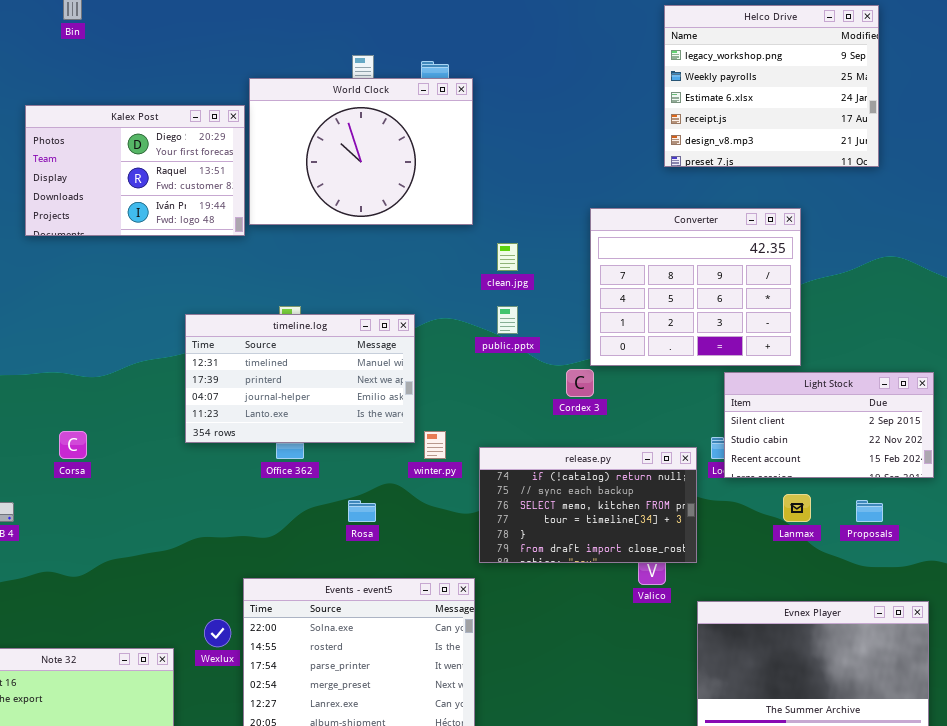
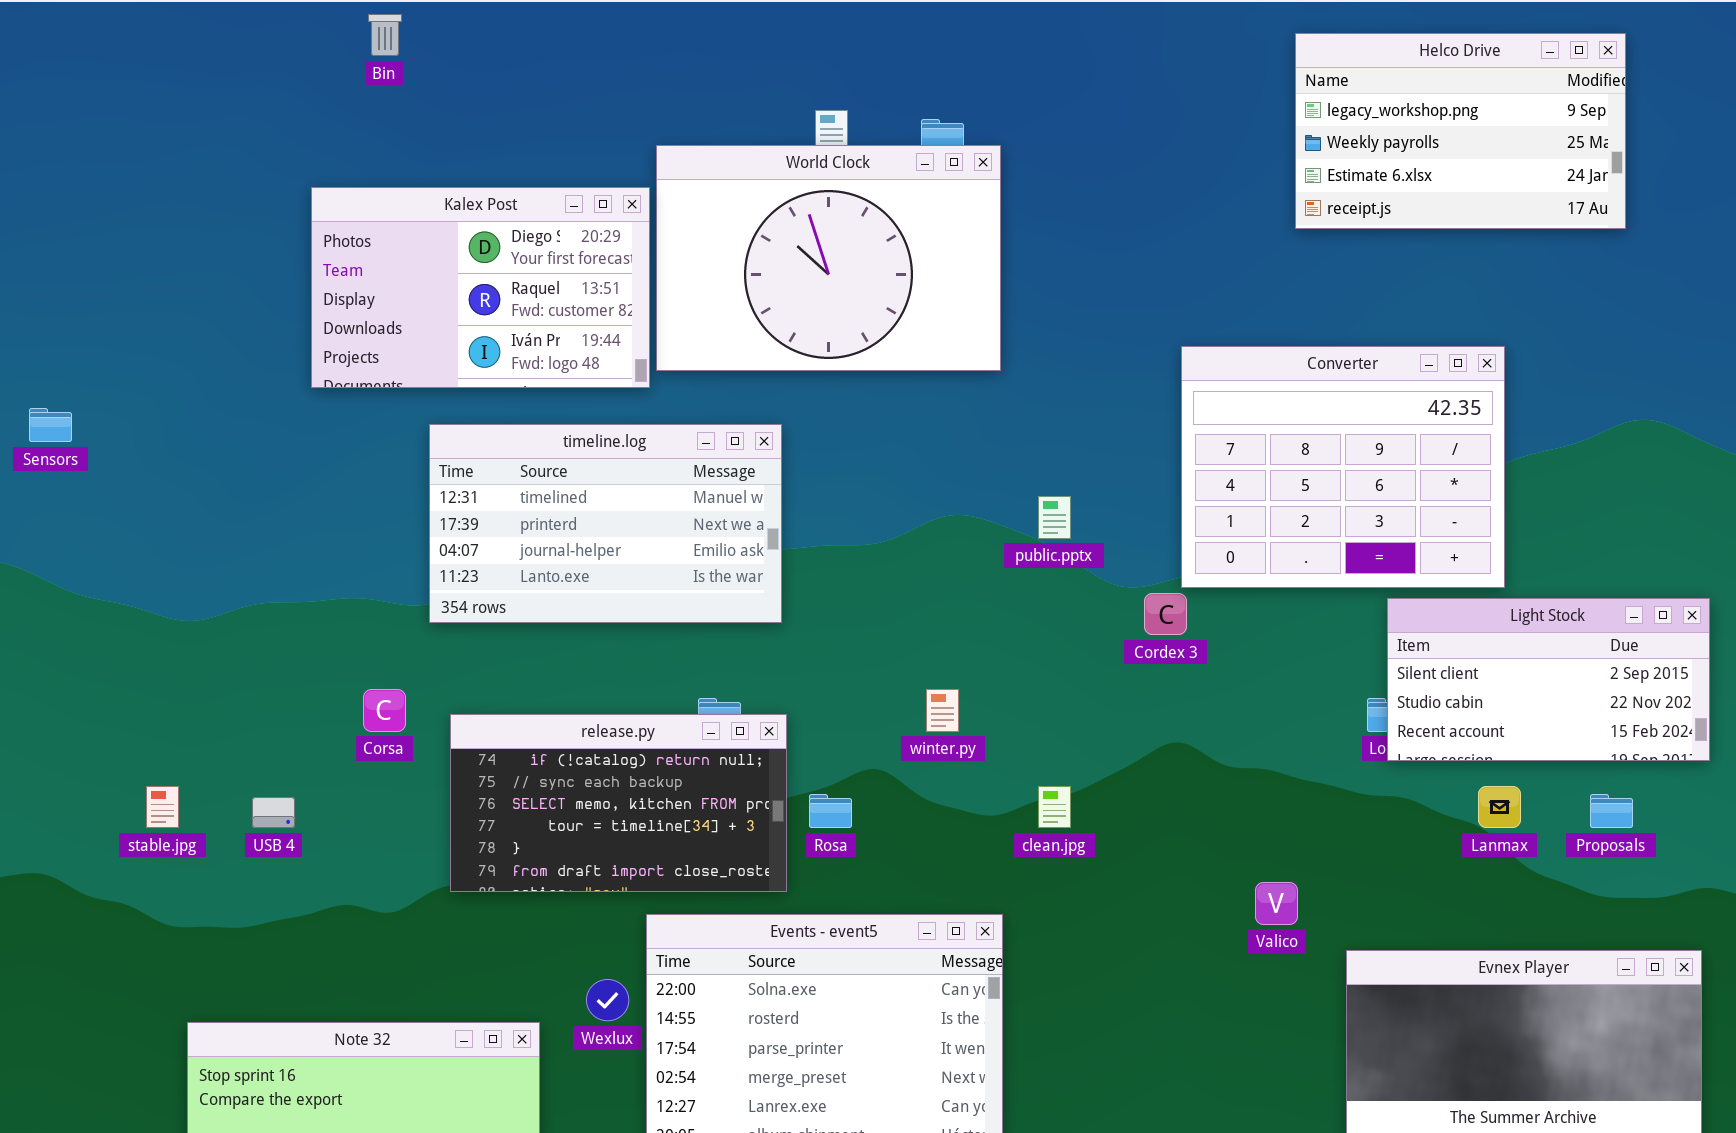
Helco Drive: [664,5,879,167] -> [1295,33,1626,229], resized
clean.jpg: [497,243,518,271] -> [1038,786,1071,828], moved
timeline.log: [185,314,415,443] -> [429,424,782,623], moved
release.py: [479,447,697,563] -> [450,714,787,892], moved

